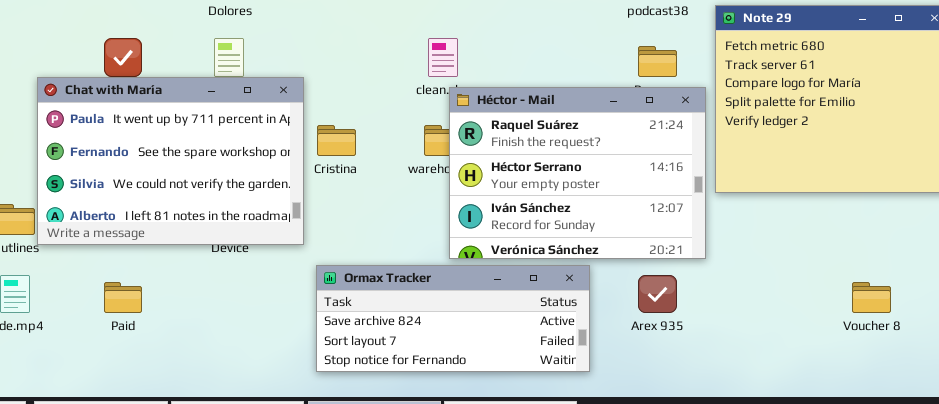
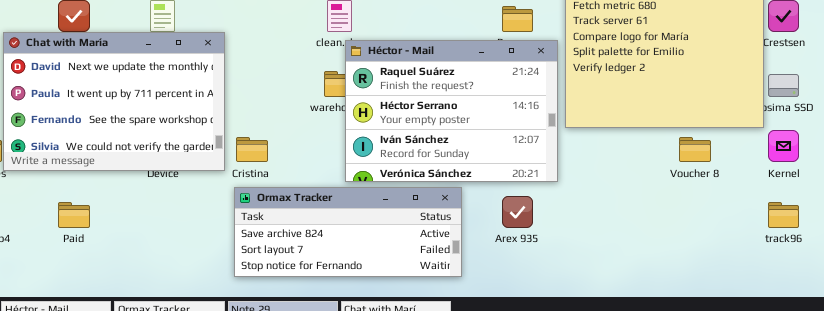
Chat with María: [37,77,304,245] -> [3,32,225,171], scrolled up 1 row
Cristina: [317,125,356,156] -> [236,137,268,162], moved
Voucher 8: [852,282,891,313] -> [679,137,711,162], moved

